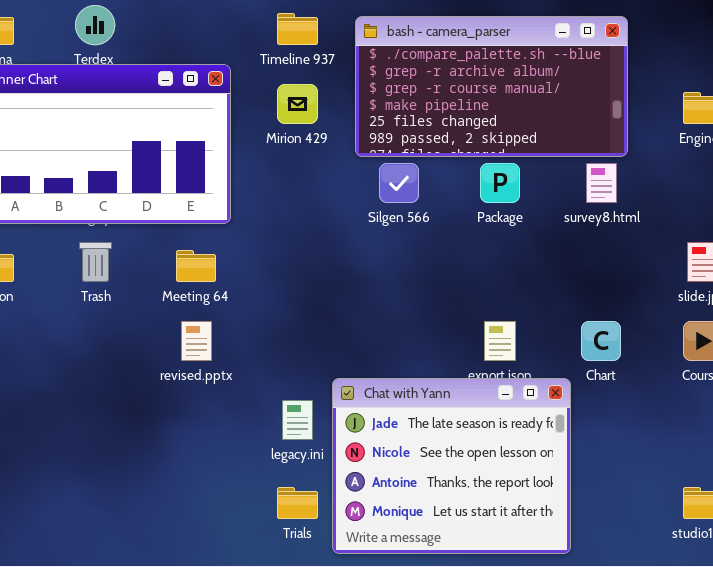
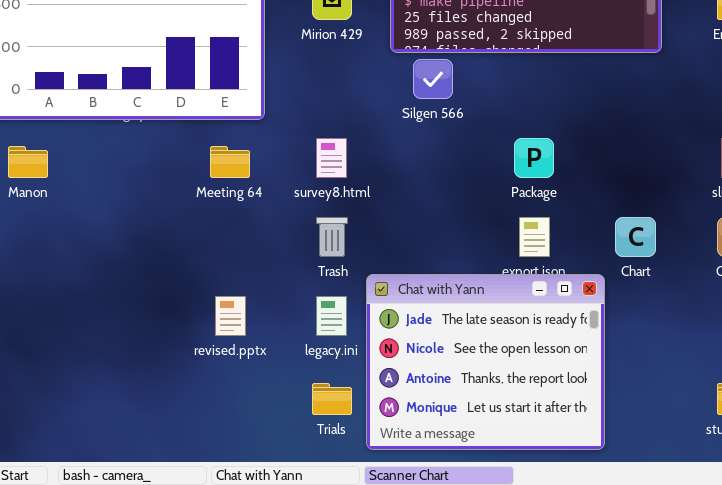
Package: [480,163,520,203] -> [514,138,554,178], moved
survey8.html: [586,163,617,203] -> [316,138,347,178], moved
Trash: [79,242,112,282] -> [316,217,348,257], moved
revised.pptx: [181,321,212,361] -> [215,296,246,336], moved

